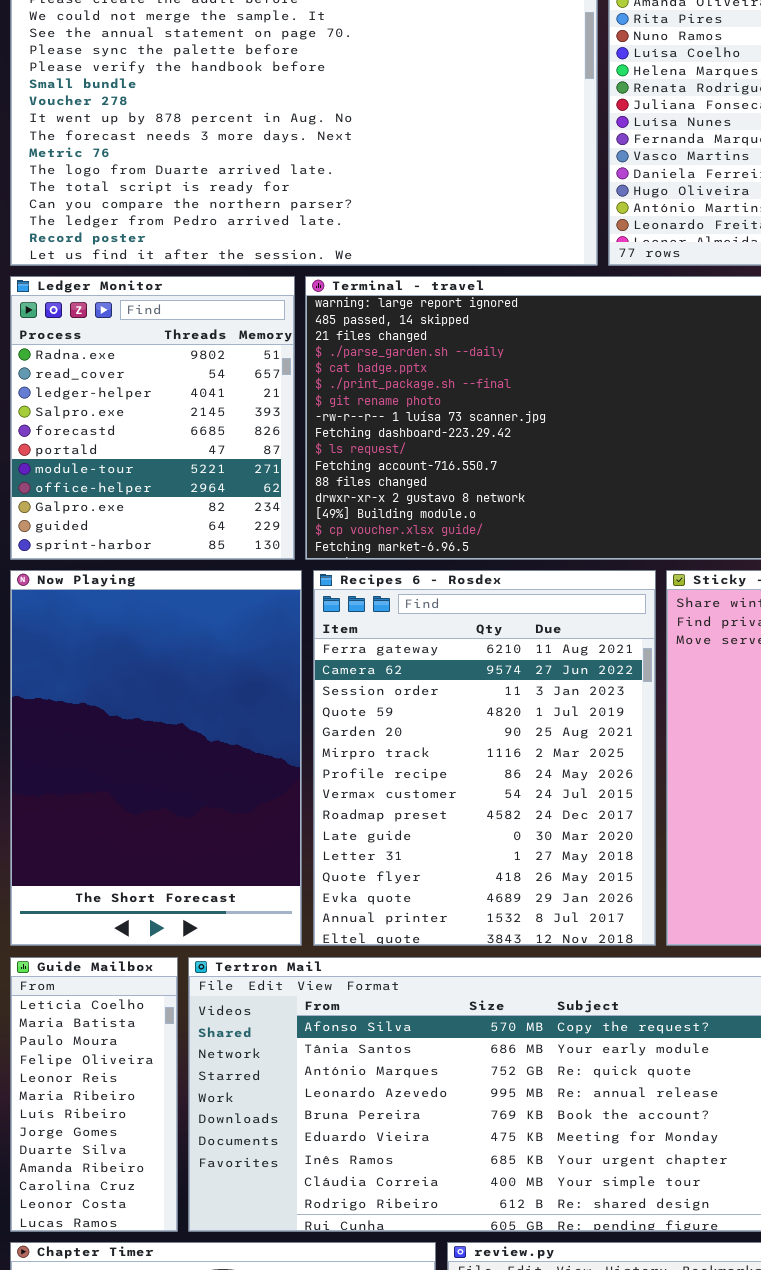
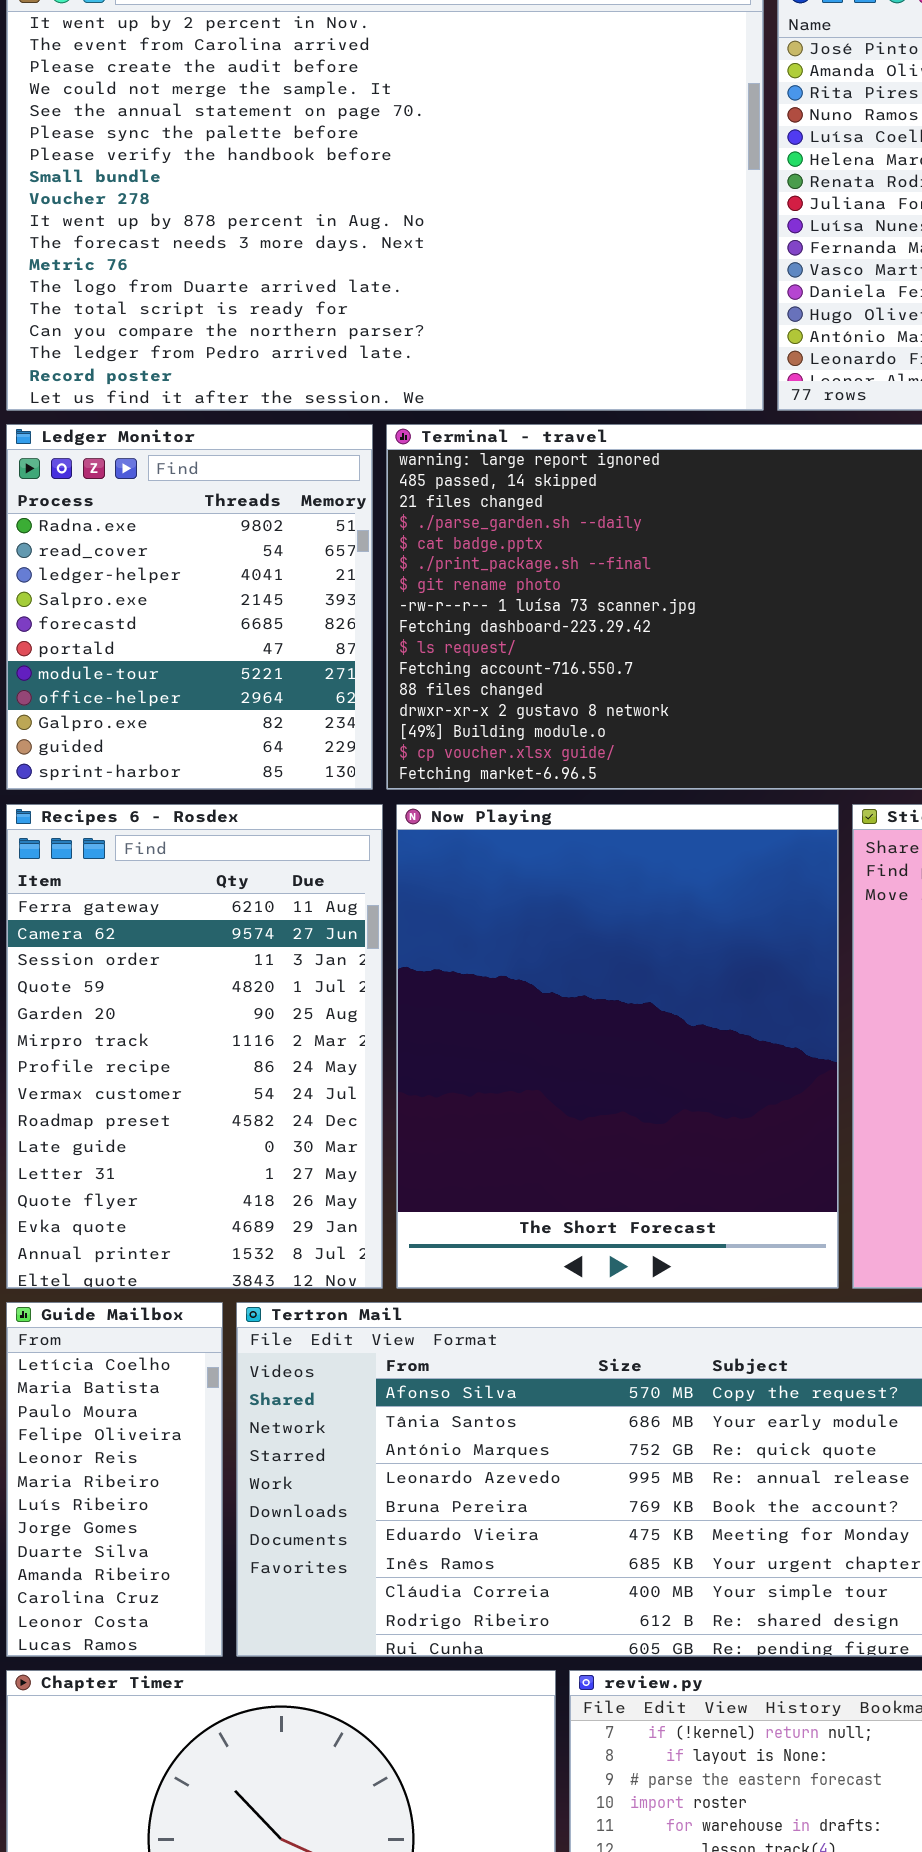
Now Playing: [10,570,302,946] -> [396,804,839,1289], moved, resized
Recipes 6 - Rosdex: [313,570,656,946] -> [6,804,383,1289], moved, resized

